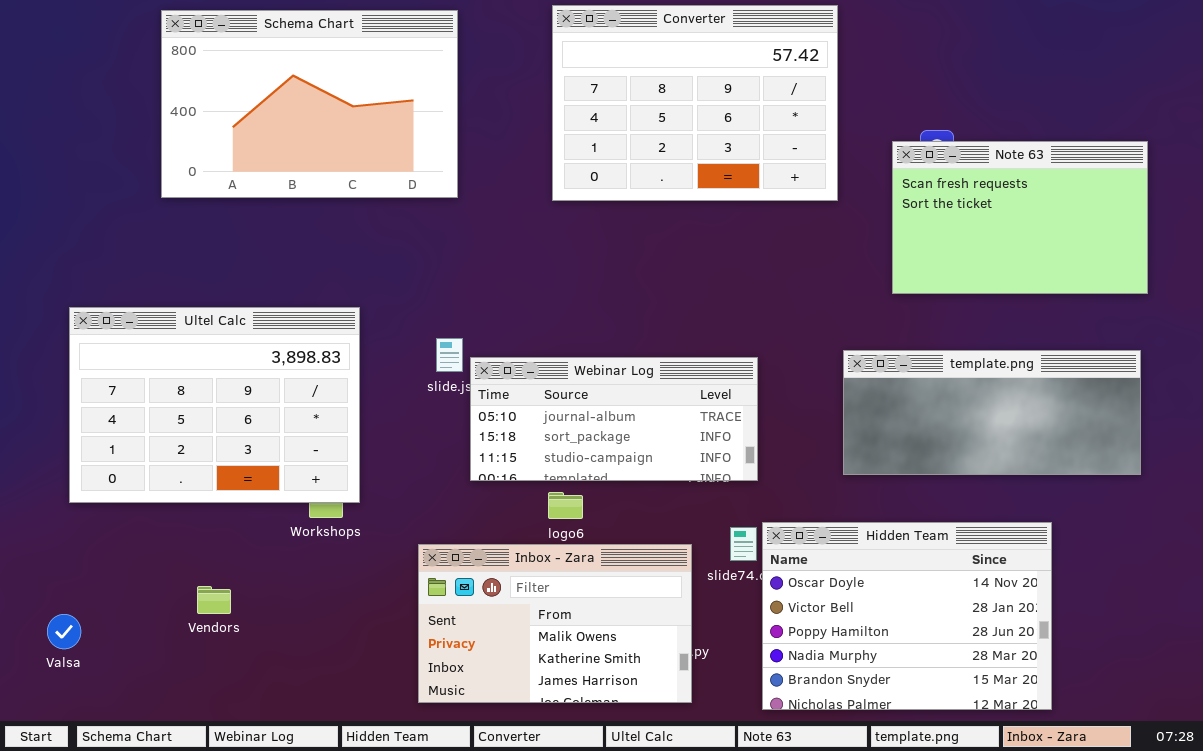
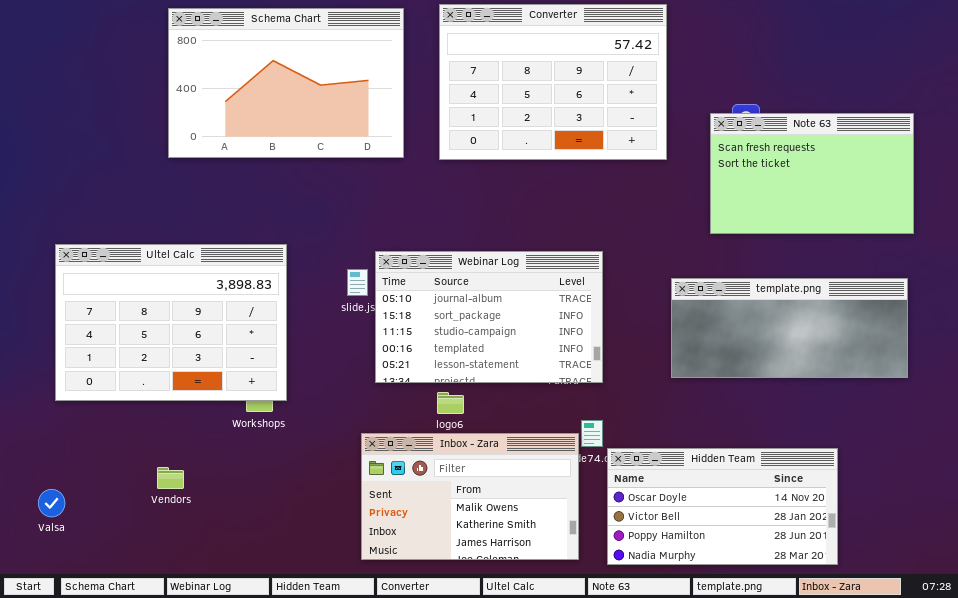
Schema Chart: [161,10,458,198] -> [168,8,404,158], moved
Webinar Log: [470,357,758,481] -> [375,251,603,383], resized
Hidden Team: [762,522,1052,710] -> [607,448,838,565], resized
Inbox - Zara: [418,544,692,703] -> [361,433,579,560], moved

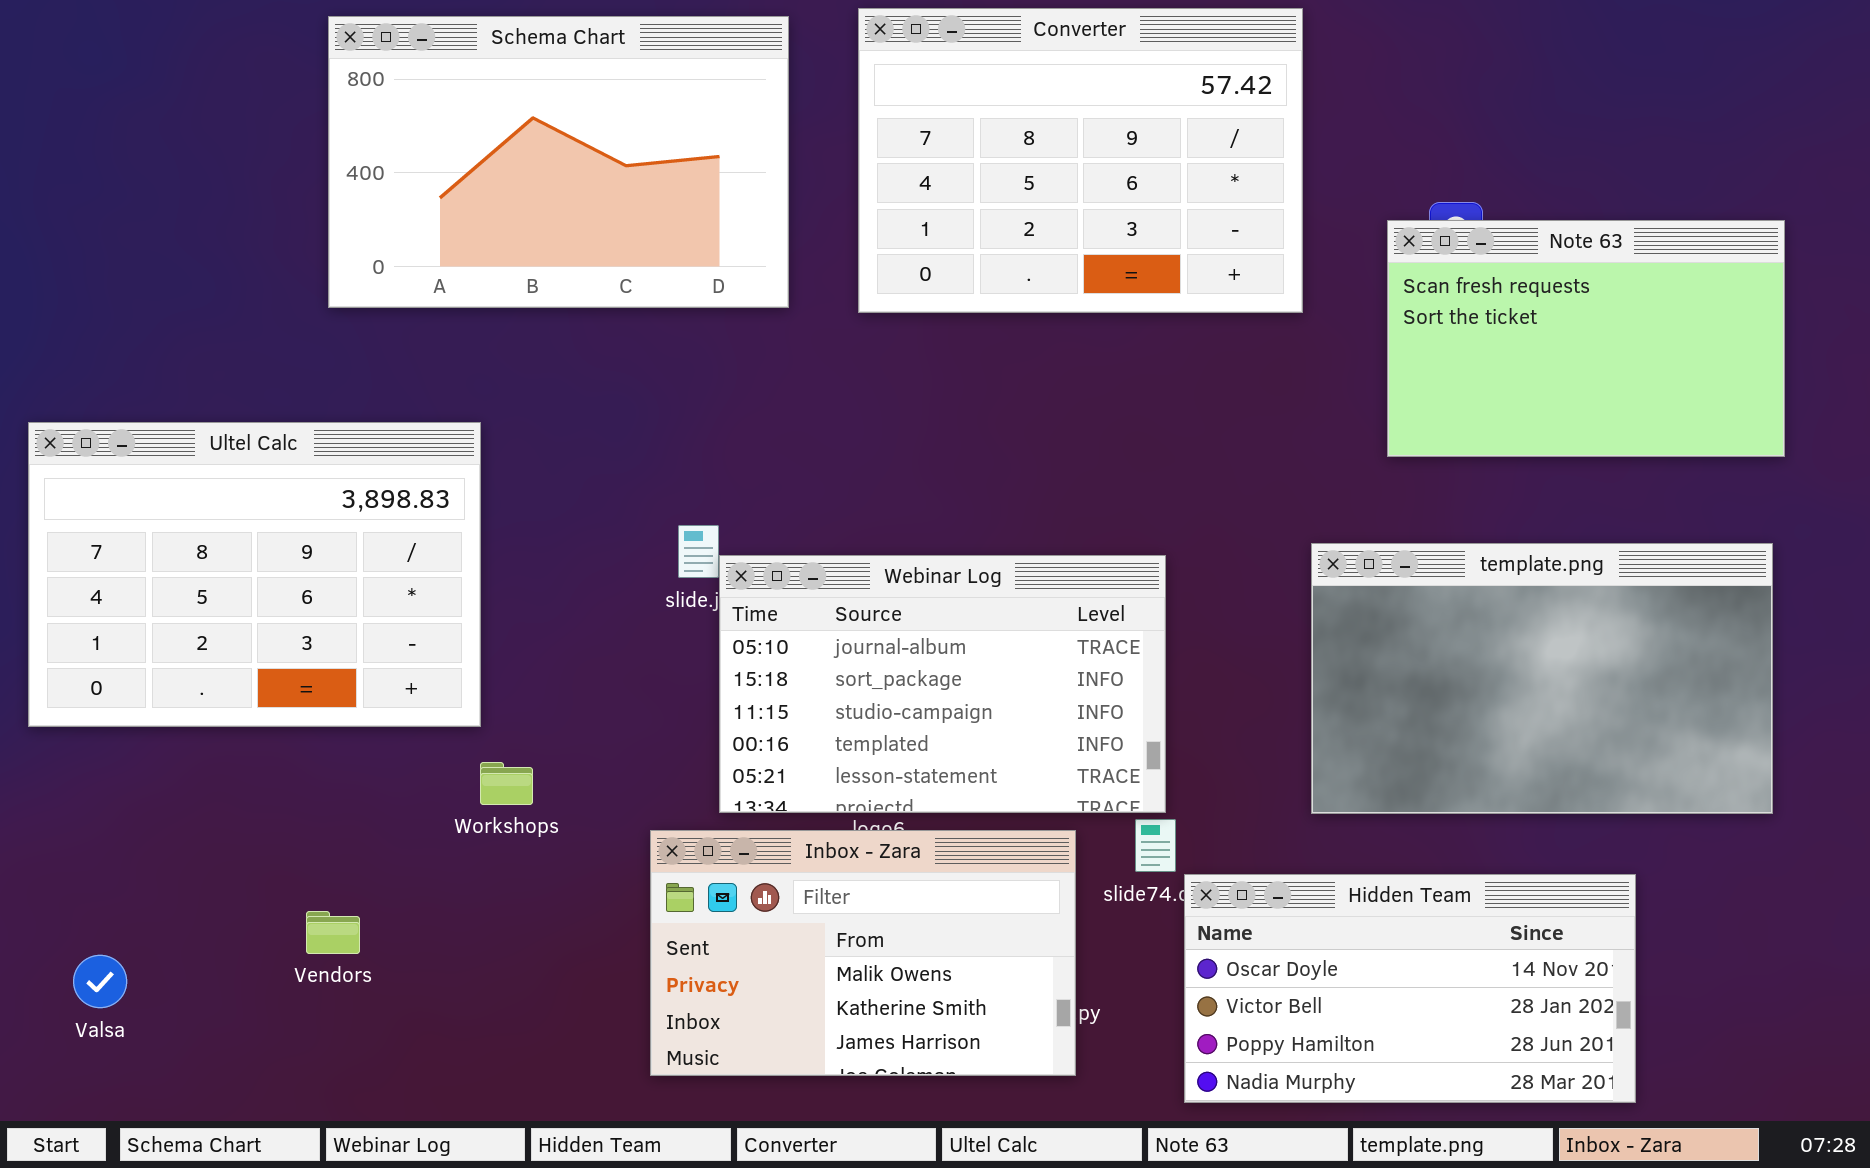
Ultel Calc: [55,244,287,401] -> [28,422,481,727], moved
Webinar Log: [375,251,603,383] -> [719,555,1166,813], moved
template.png: [671,278,908,378] -> [1311,543,1773,814], resized
Inbox - Zara: [361,433,579,560] -> [650,830,1076,1076], moved

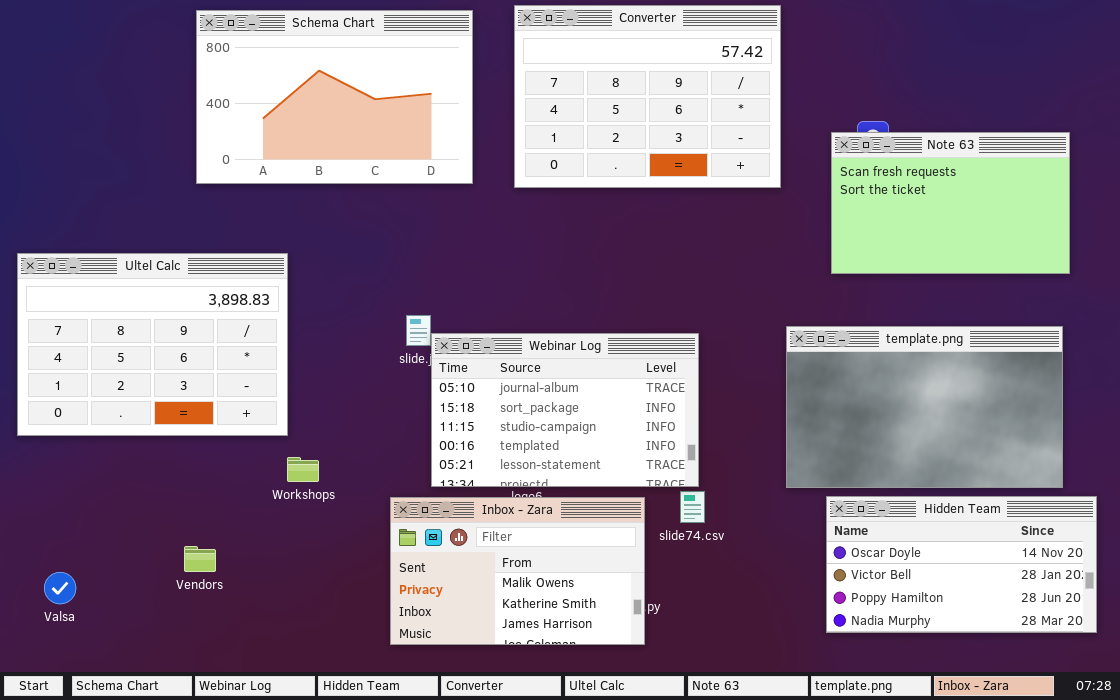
Hidden Team: [1184,874,1636,1103] -> [826,496,1097,633], moved

